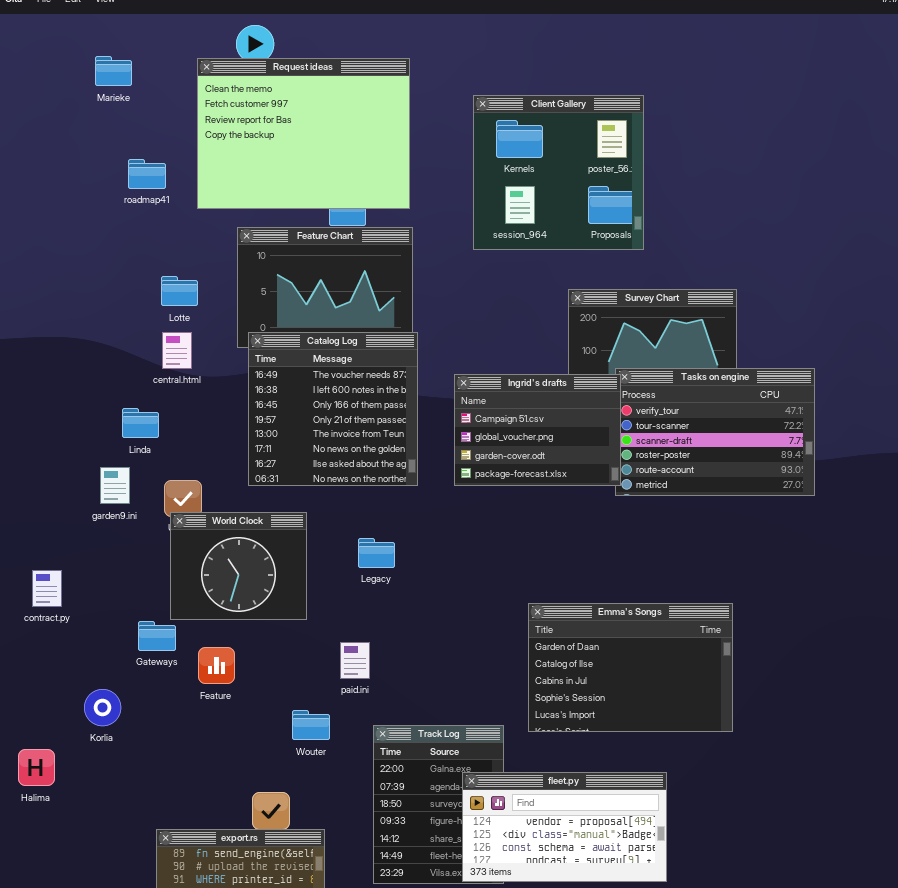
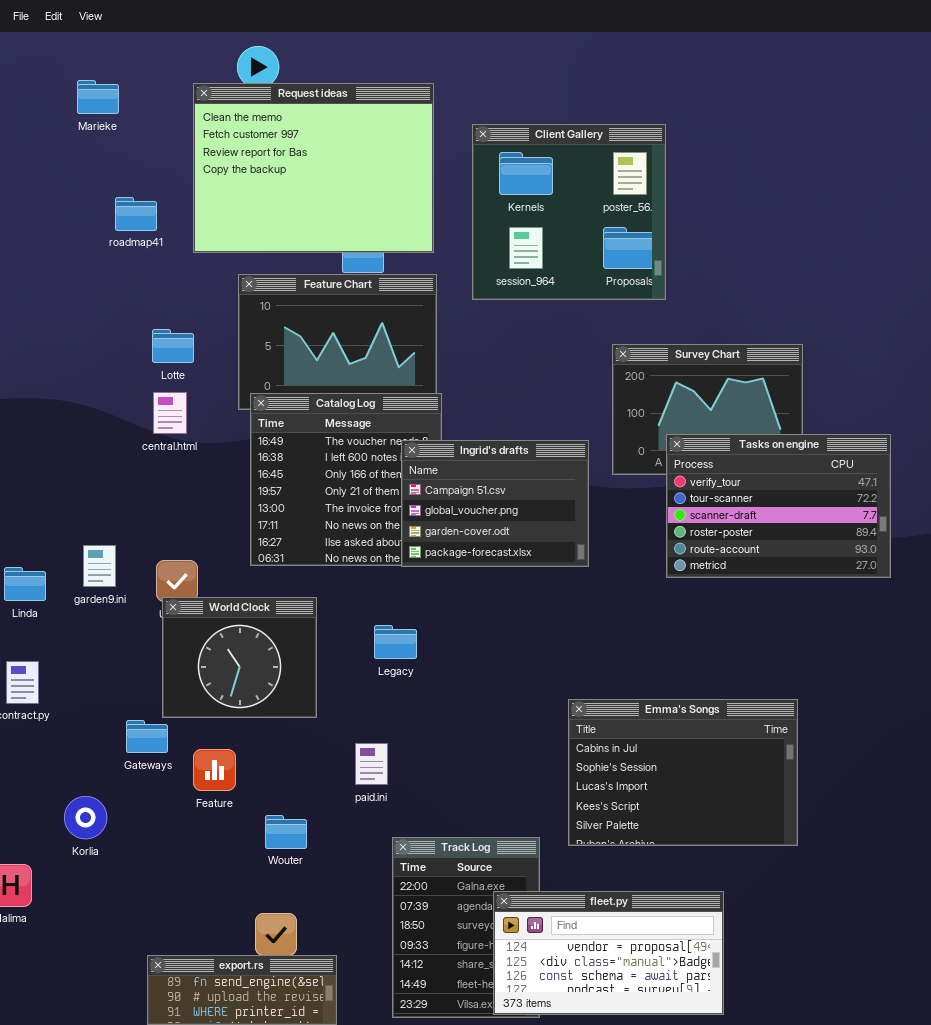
Client Gallery: [473,95,644,250] -> [472,124,666,300], moved
Ingrid's drafts: [454,374,621,486] -> [401,440,589,567], moved
Linda: [122,408,159,438] -> [4,567,46,601], moved
Emma's Songs: [528,603,733,732] -> [568,699,798,846], scrolled down 2 rows
Wouter: [292,710,330,740] -> [265,815,307,849], moved

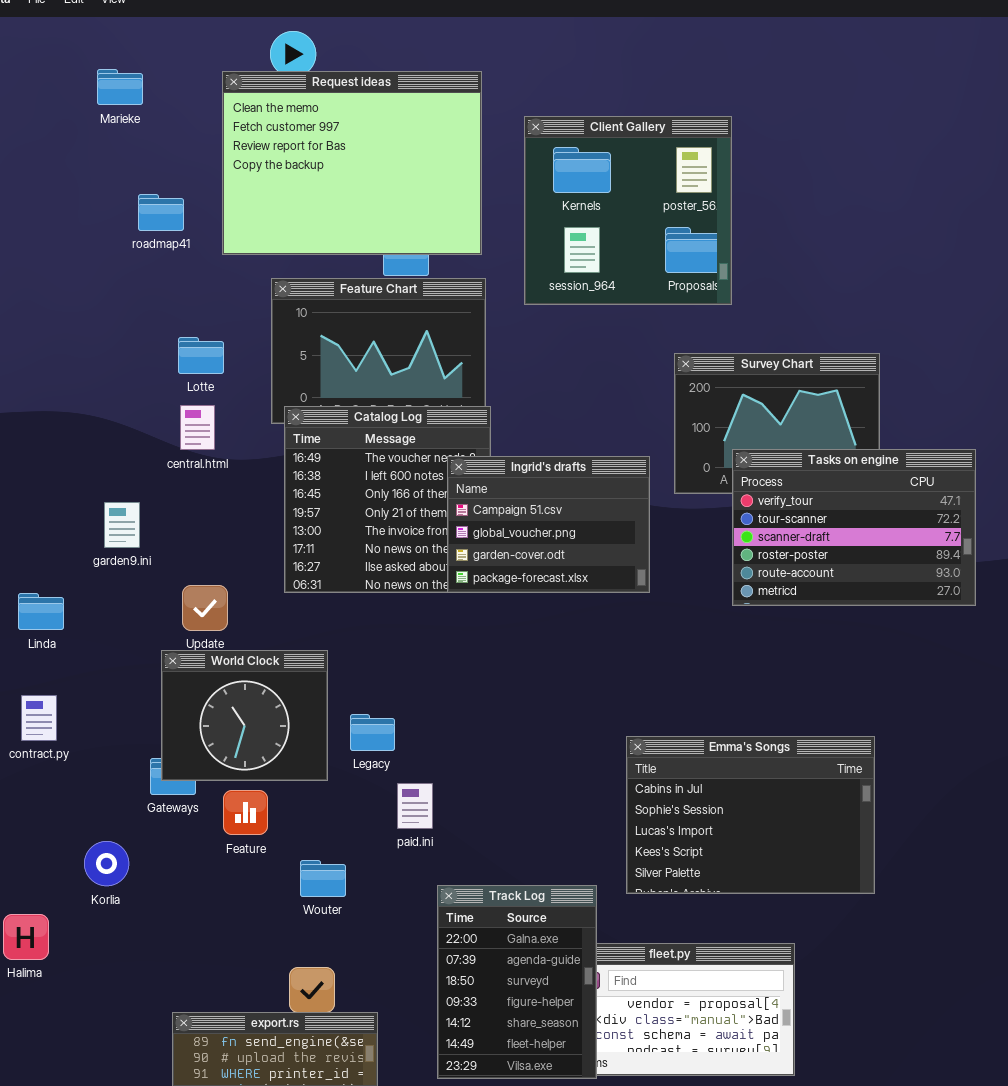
garden9.ini: [83,545,116,587] -> [104,502,140,548], moved
World Clock: [162,597,317,718] -> [161,650,328,781], moved
Legacy: [374,625,417,659] -> [350,714,395,751], moved
Track Log: [392,837,540,1018] -> [437,885,597,1079], raised

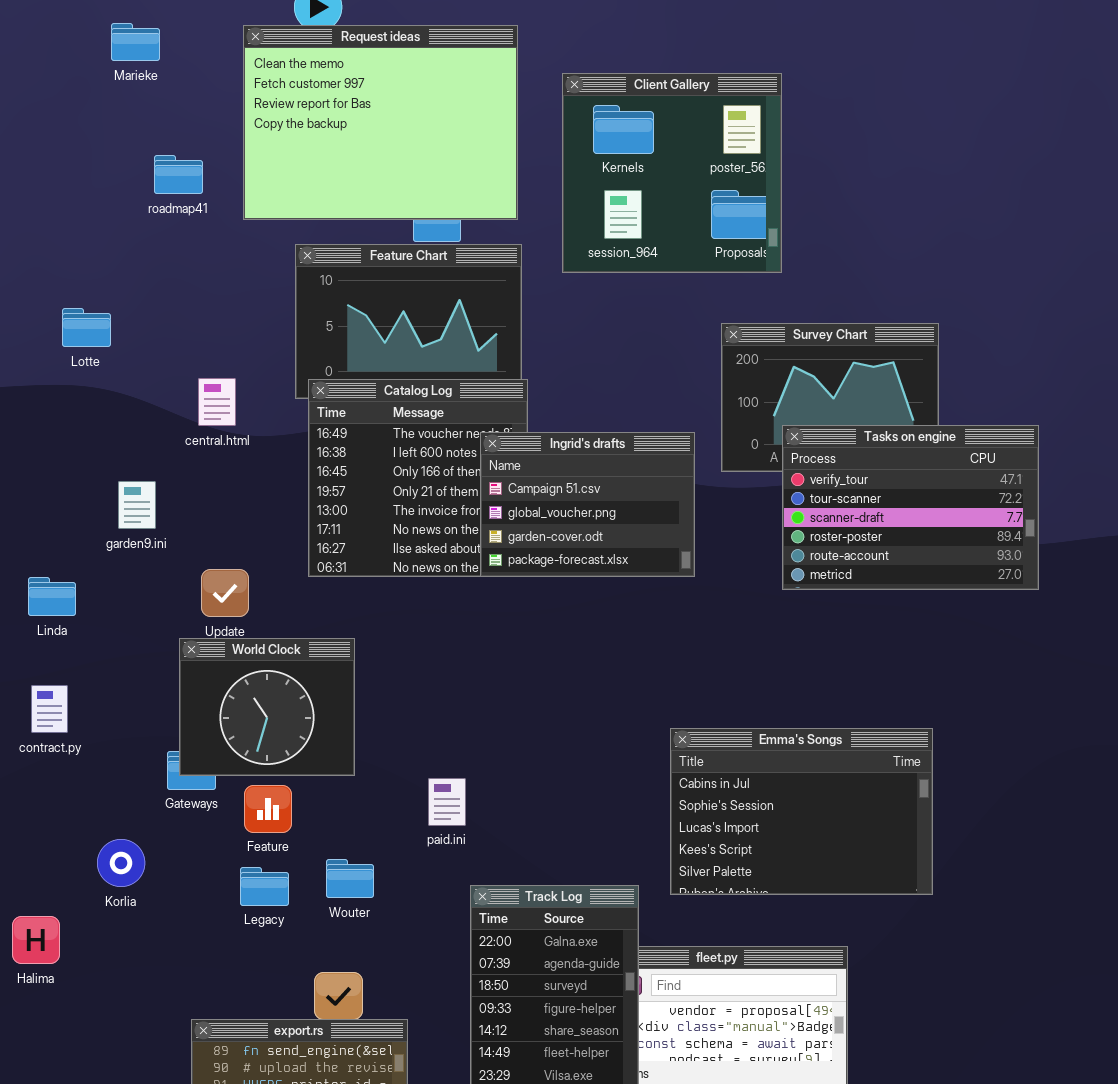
Lotte: [178,337,224,374] -> [62,308,111,347], moved
Legacy: [350,714,395,751] -> [240,867,289,906], moved

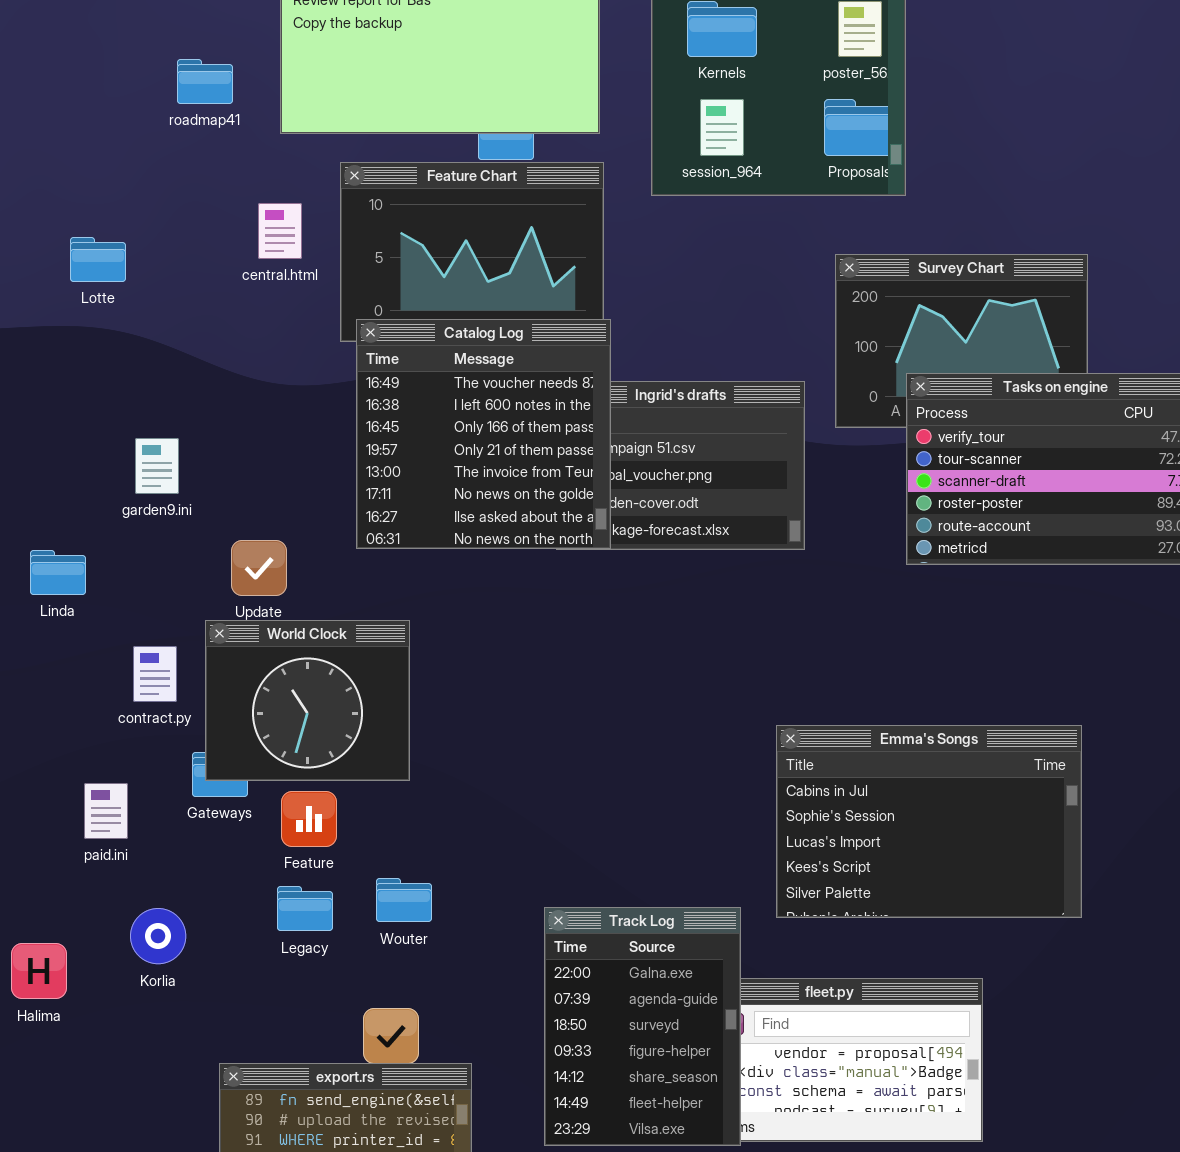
central.html: [198,378,236,426] -> [258,203,302,259], moved
Catalog Log: [308,379,528,577] -> [356,319,611,549], raised
contract.py: [31,685,68,733] -> [133,646,177,702], moved
paid.ini: [428,778,466,826] -> [84,783,128,839], moved
Korlia: [97,839,145,887] -> [130,908,186,964], moved

